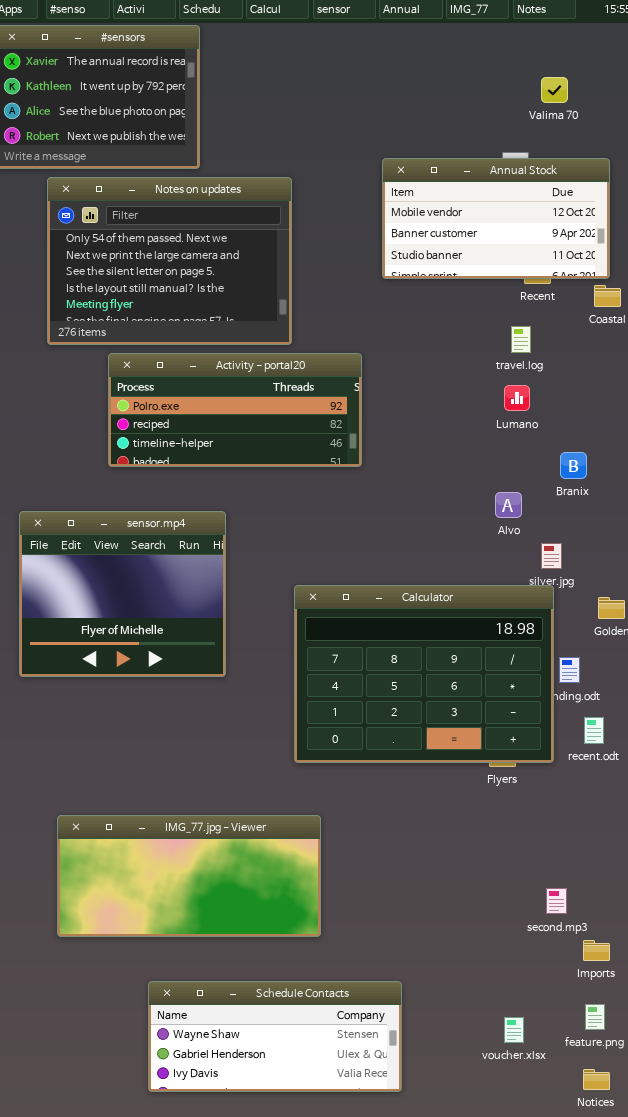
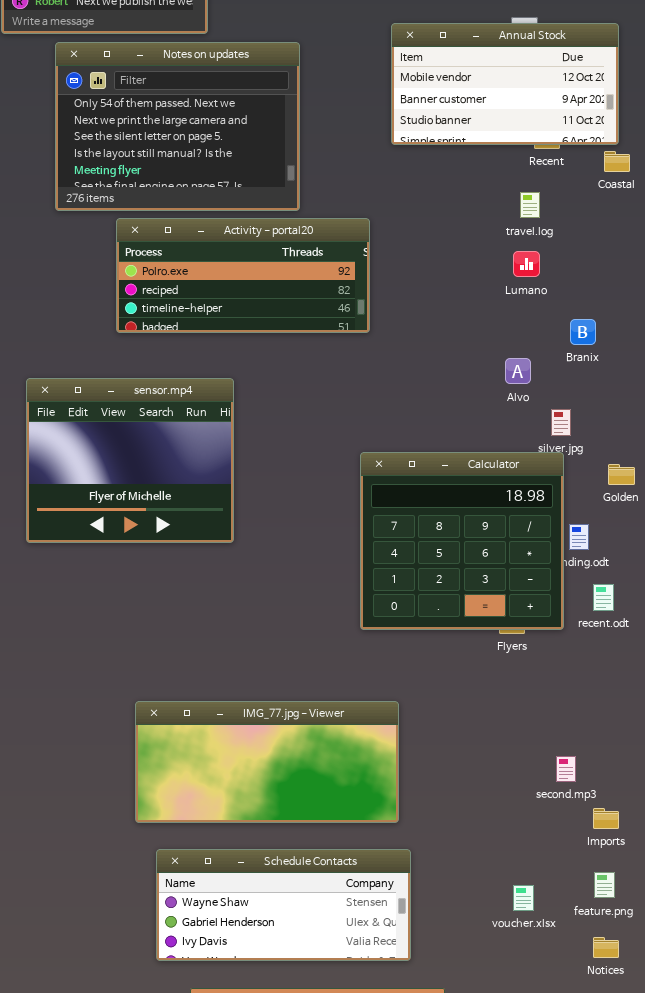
Calculator: [294,585,554,763] -> [360,452,564,630], resized
IMG_77.jpg - Viewer: [57,815,321,937] -> [135,701,399,823], moved

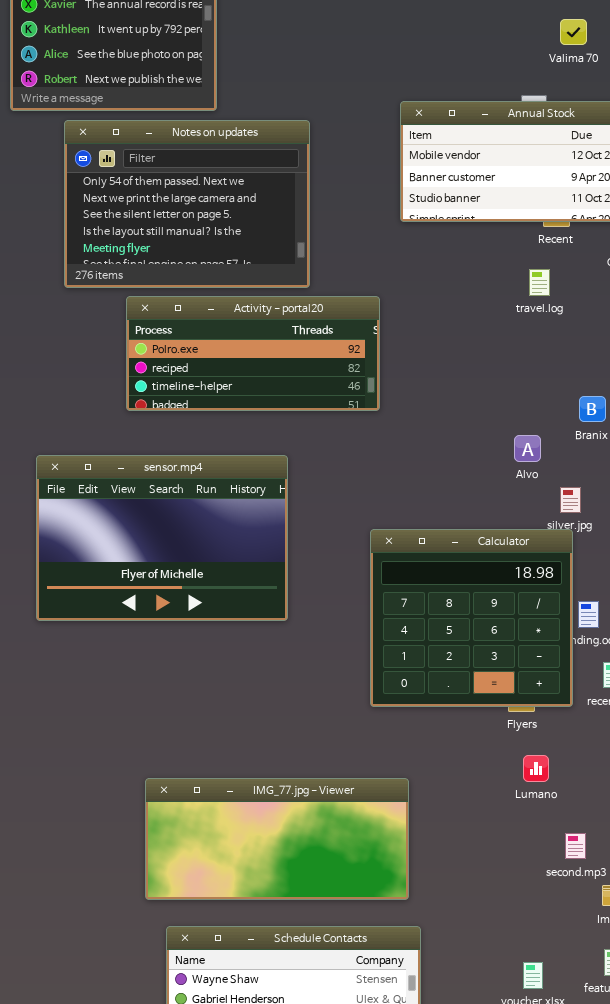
Lumano: [513,251,540,277] -> [523,755,549,782], moved
sensor.mp4: [26,378,234,543] -> [36,455,288,621], resized

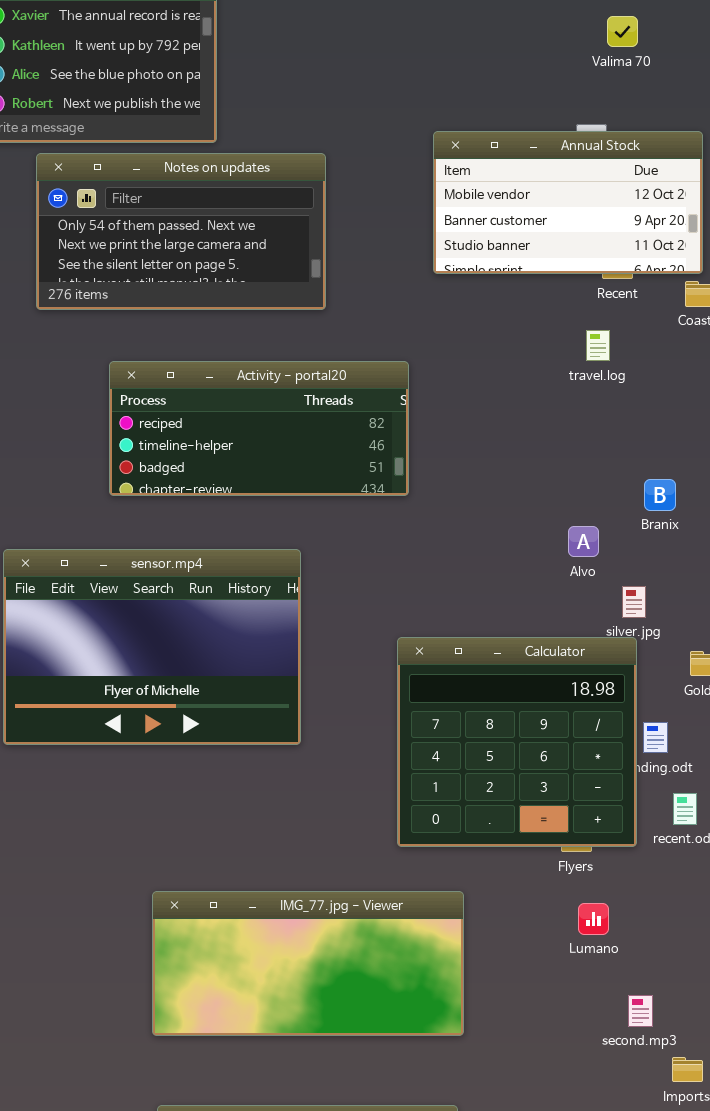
Valima 70: [560,19,587,45] -> [607,16,638,47], moved
Notes on updates: [64,120,310,288] -> [36,153,326,310], resized
Activity - portal20: [126,296,380,411] -> [109,361,409,496], scrolled down 1 row
IMG_77.jpg - Viewer: [145,778,409,900] -> [152,891,464,1036], moved

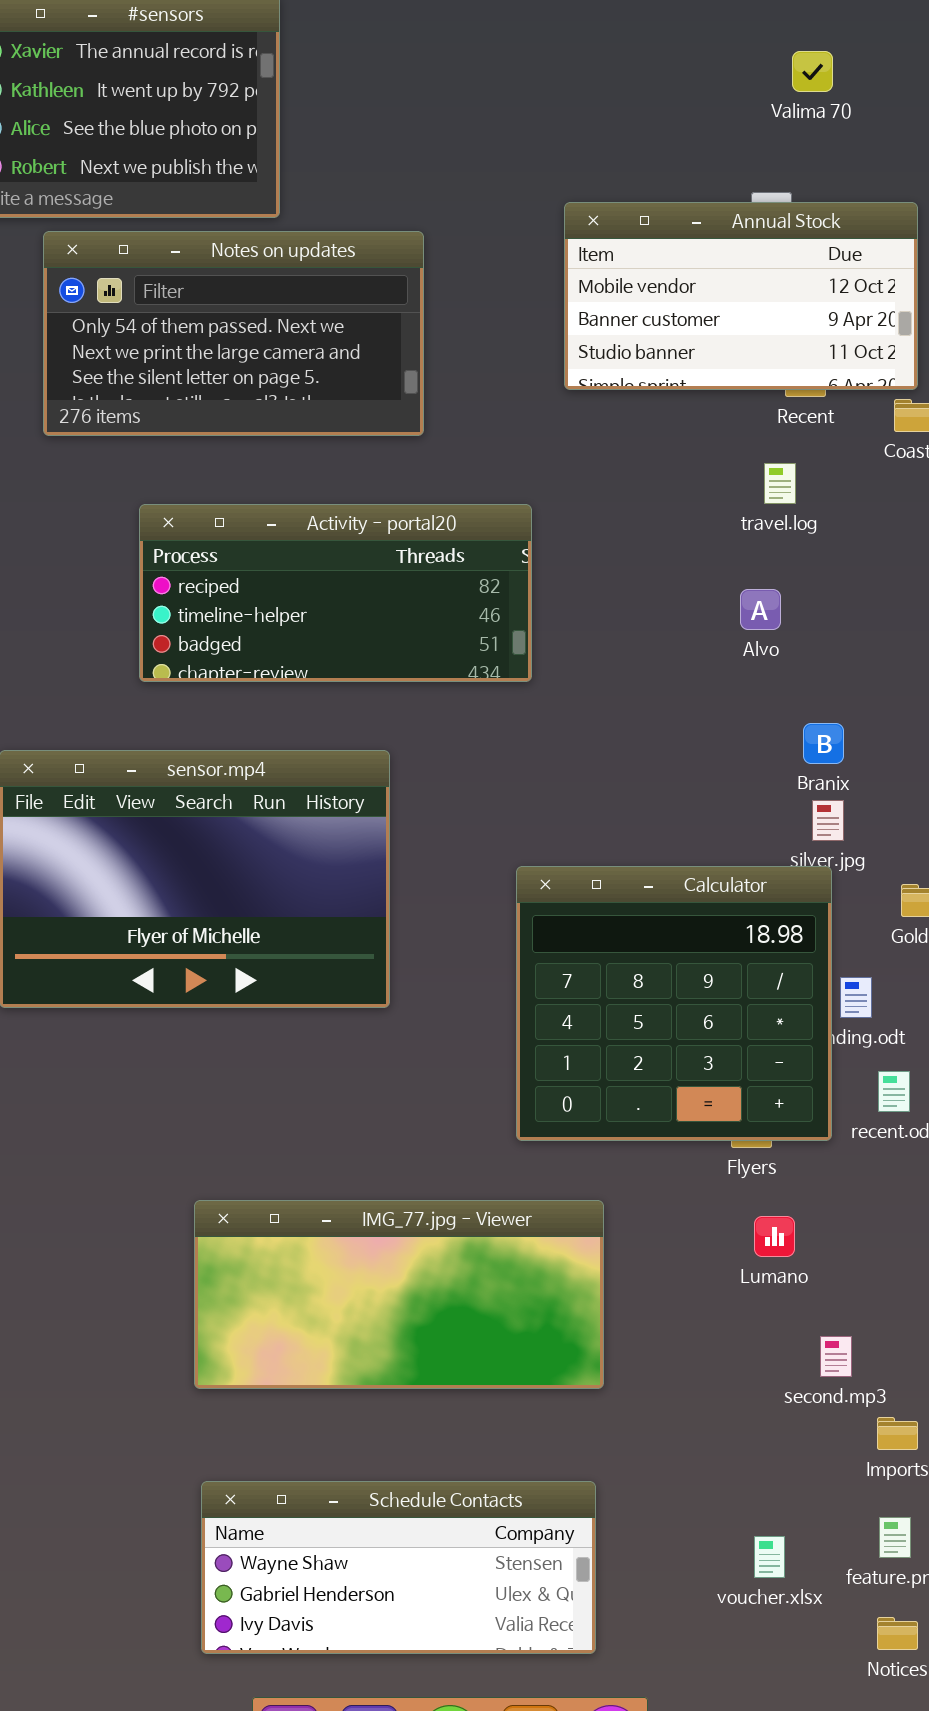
Branix: [644,479,676,511] -> [803,723,844,764], moved
Alvo: [568,526,599,557] -> [740,589,781,630], moved

